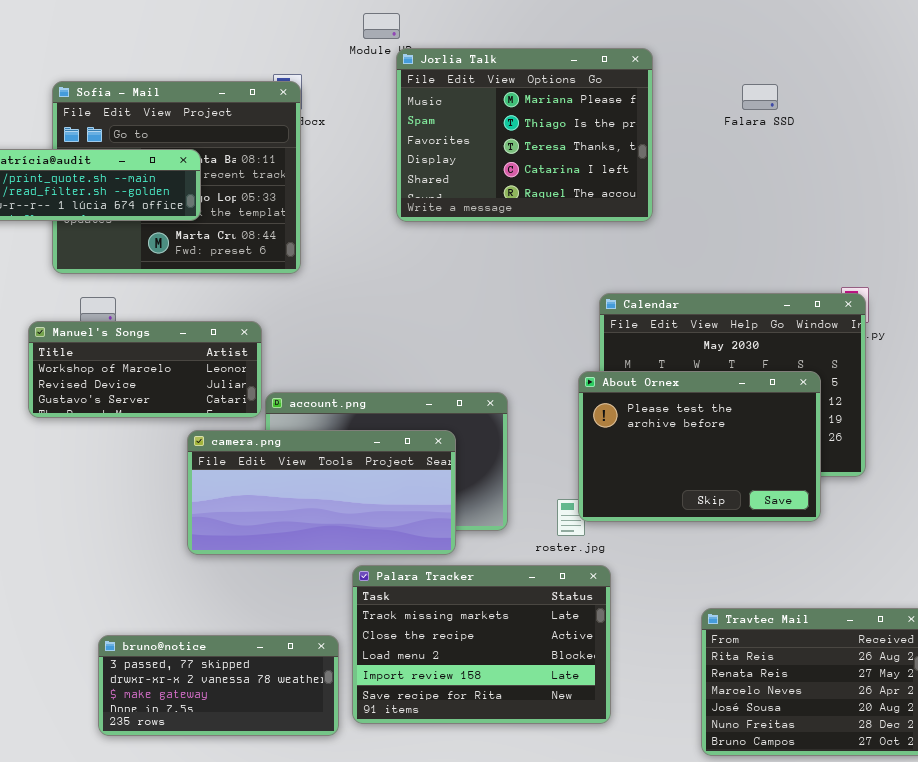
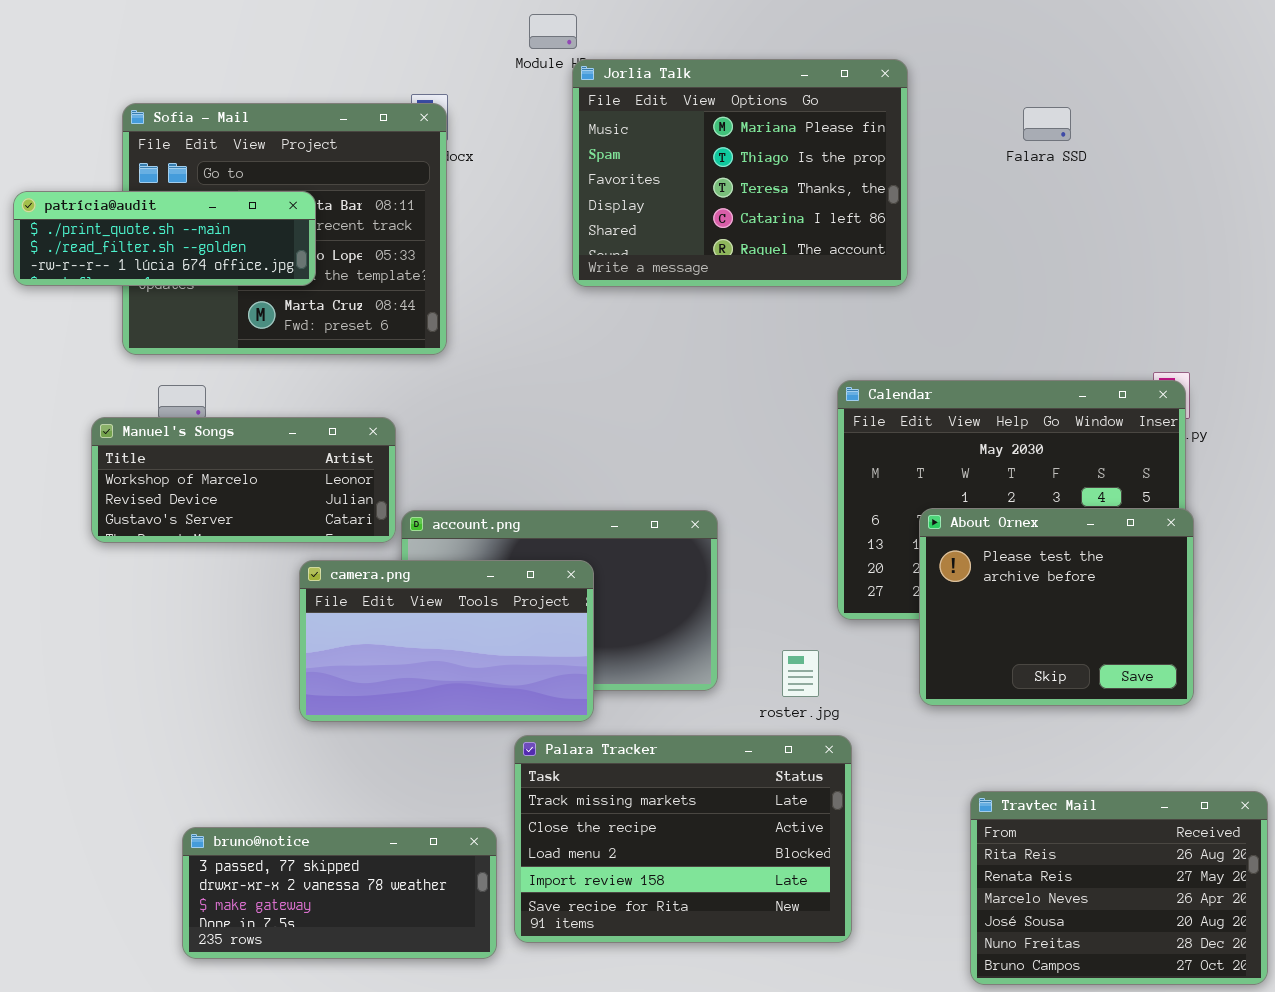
About Ornex: [578,371,821,522] -> [919,508,1194,706], moved, resized
camera.png: [187,430,456,555] -> [299,560,594,722], resized

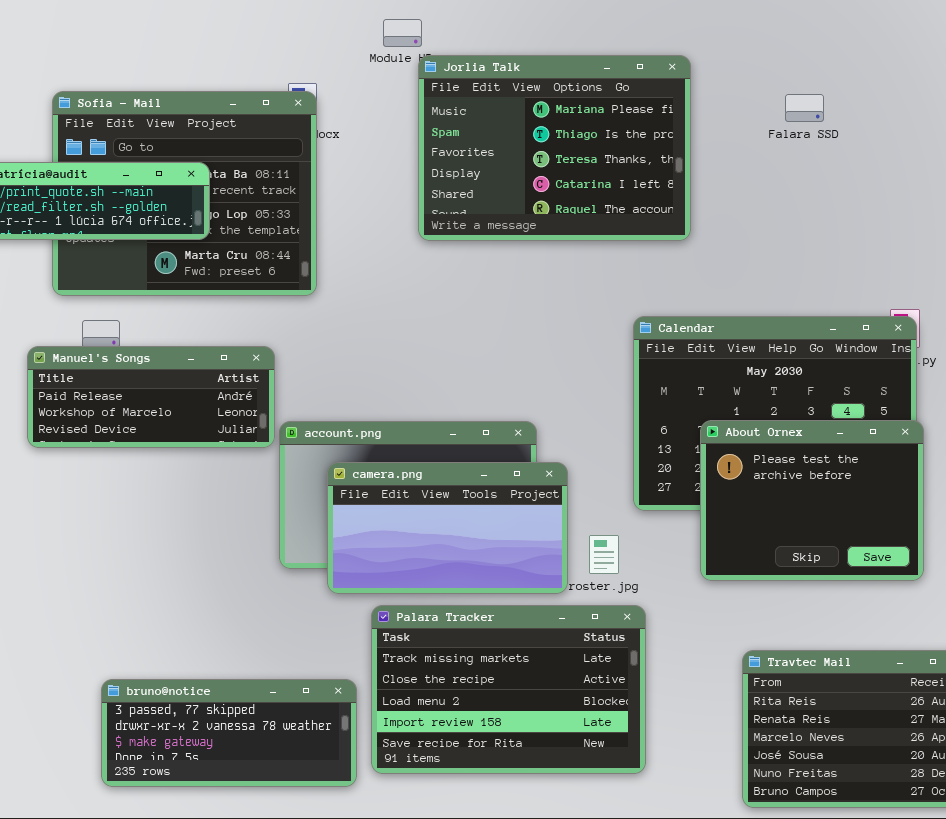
Manuel's Songs: [91,417,396,543] -> [27,346,275,448], scrolled up 1 row
camera.png: [299,560,594,722] -> [327,462,568,594], moved

